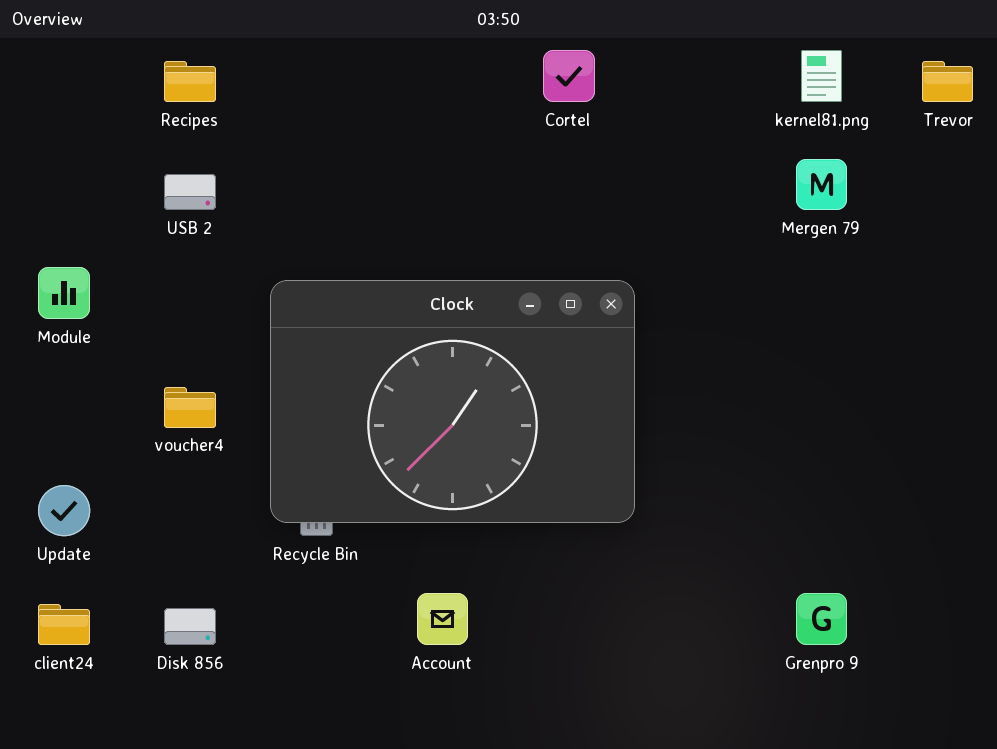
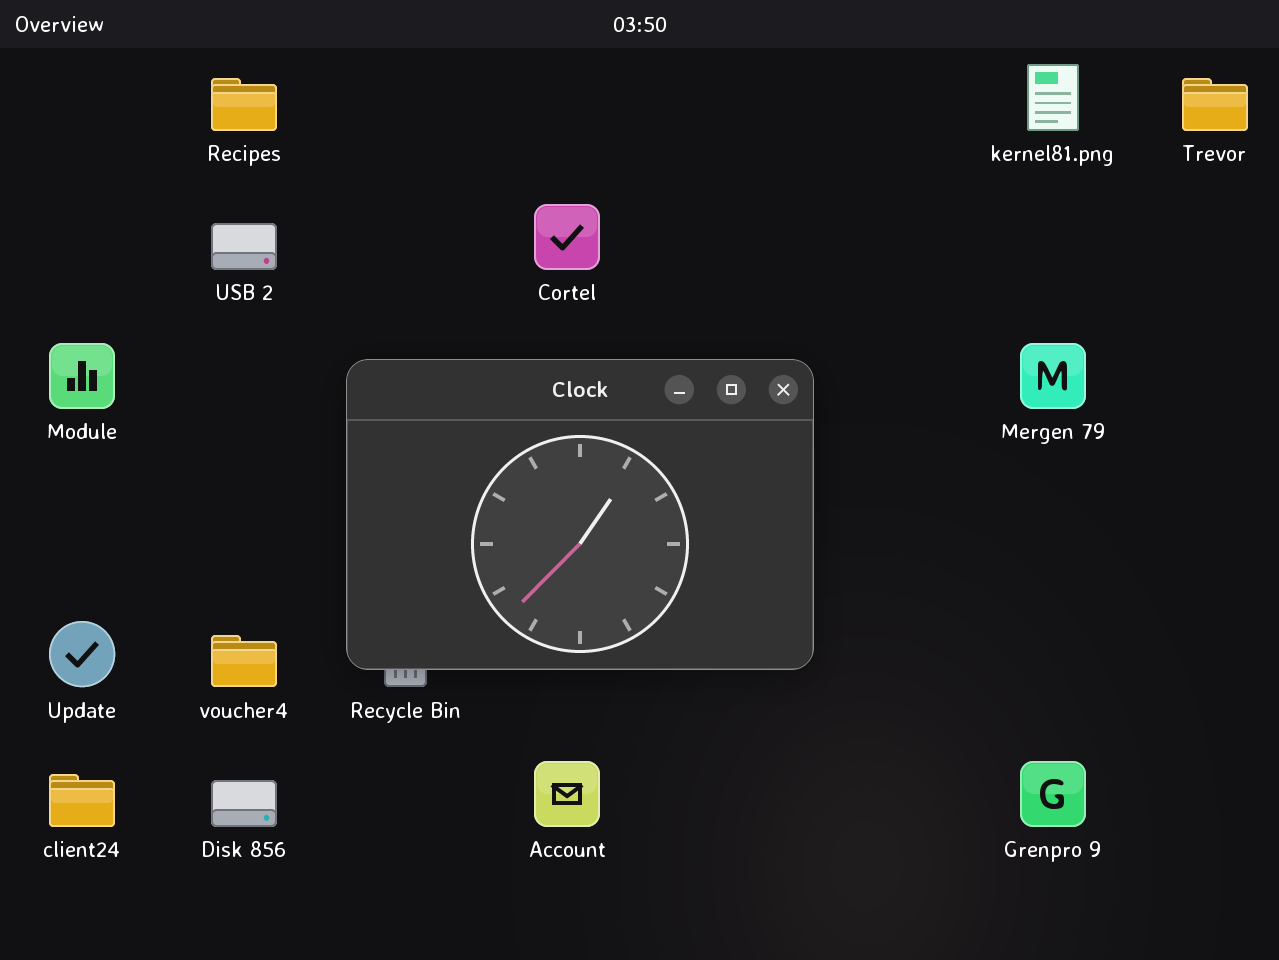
Cortel: [543,50,595,102] -> [534,204,600,270], moved
Mergen 79: [796,159,847,210] -> [1020,343,1086,409], moved
voucher4: [164,387,216,428] -> [211,635,277,687], moved

